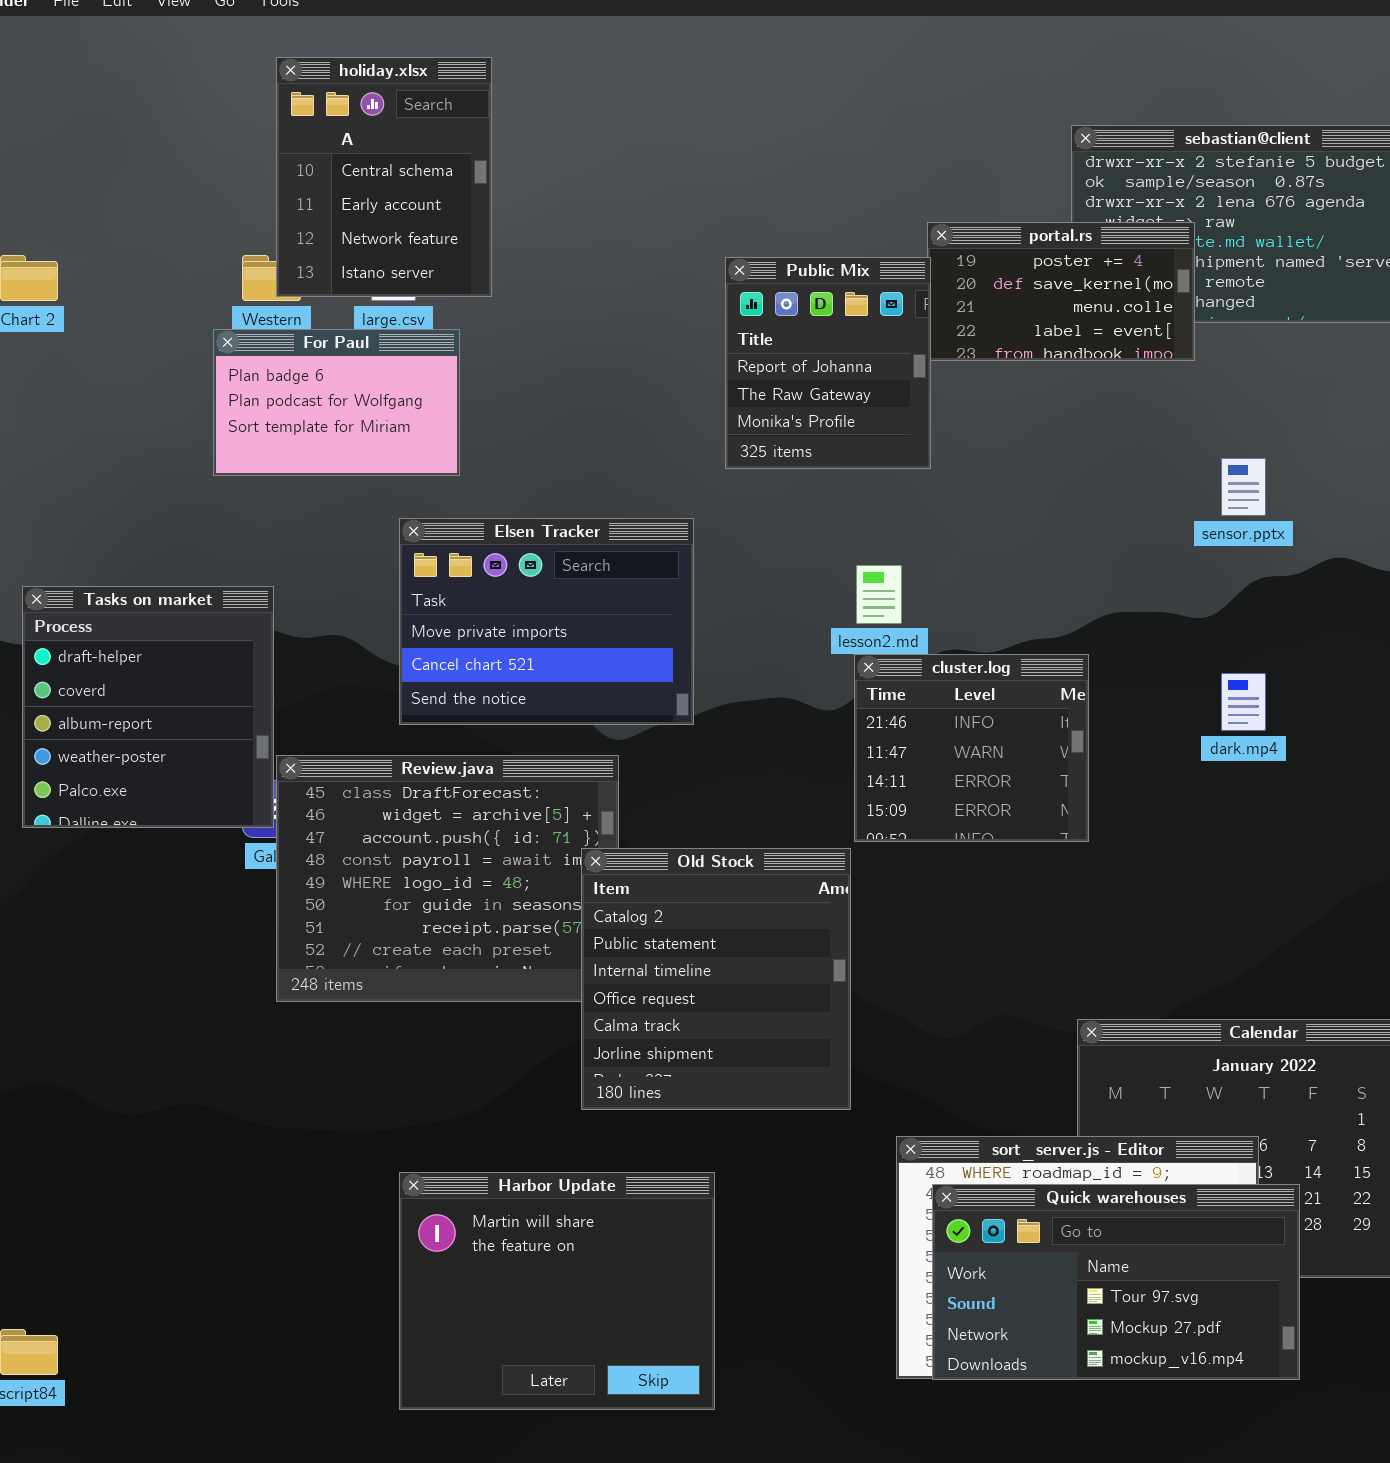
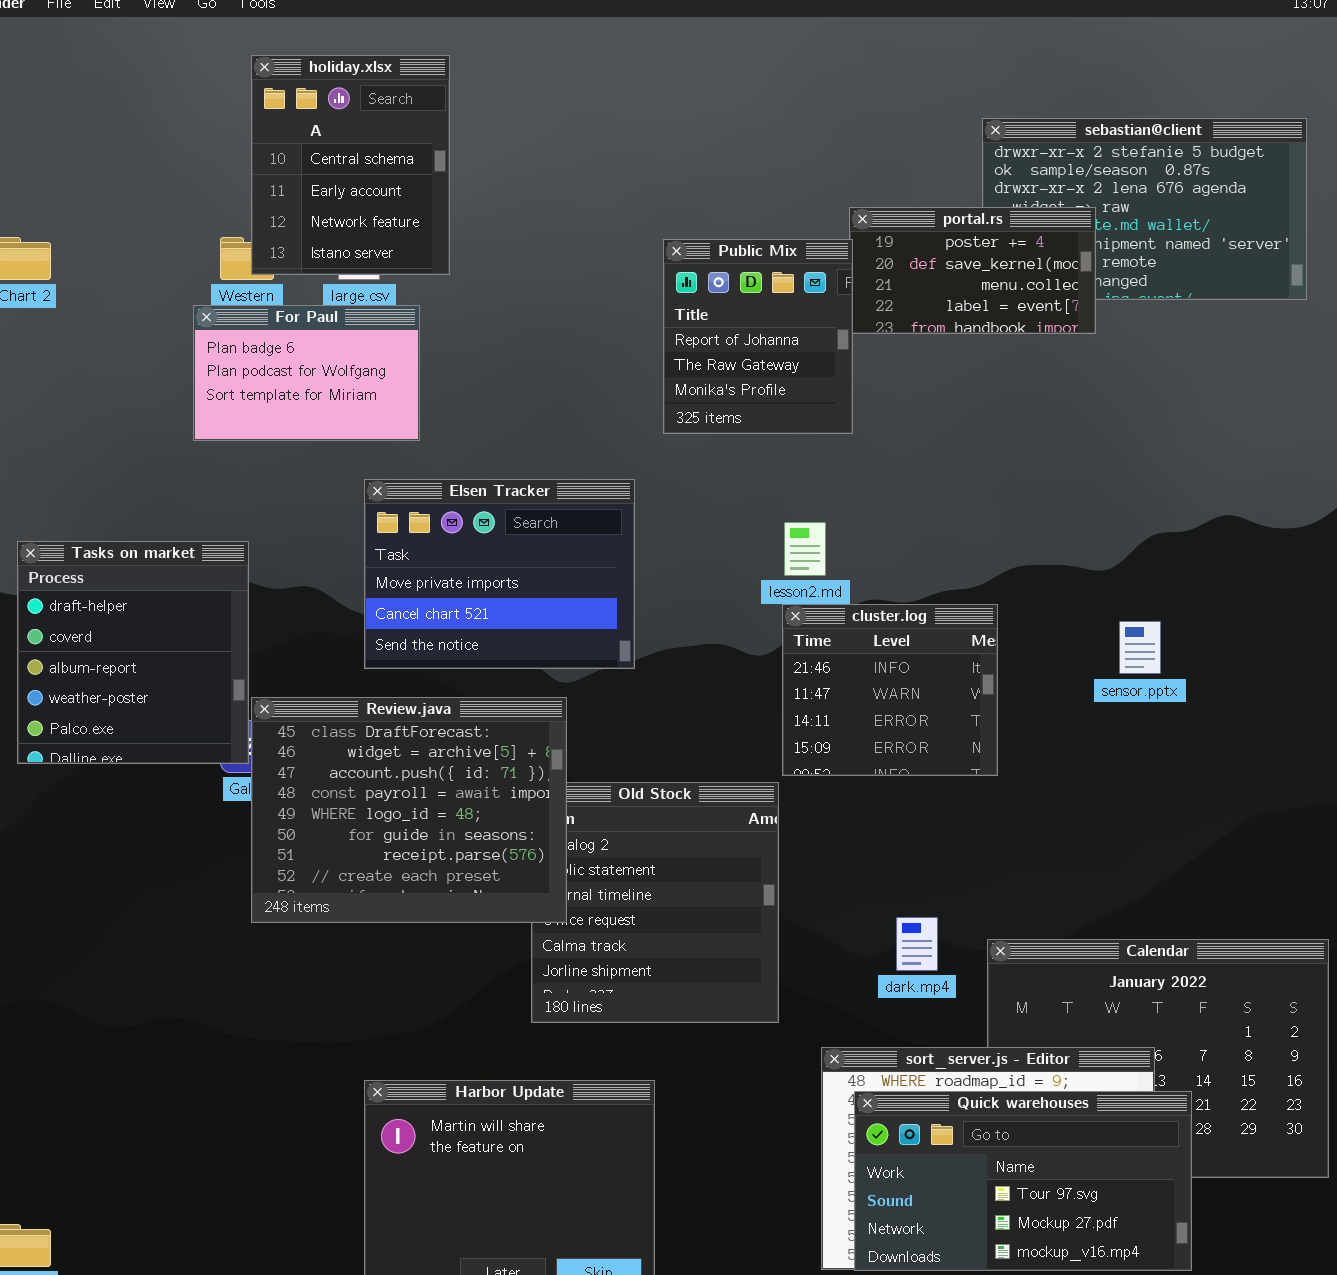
sensor.pptx: [1221,458,1266,516] -> [1119,621,1161,674], moved
dark.mp4: [1221,673,1266,731] -> [896,917,938,971], moved
Review.java: [276,755,619,1002] -> [251,697,567,923], raised

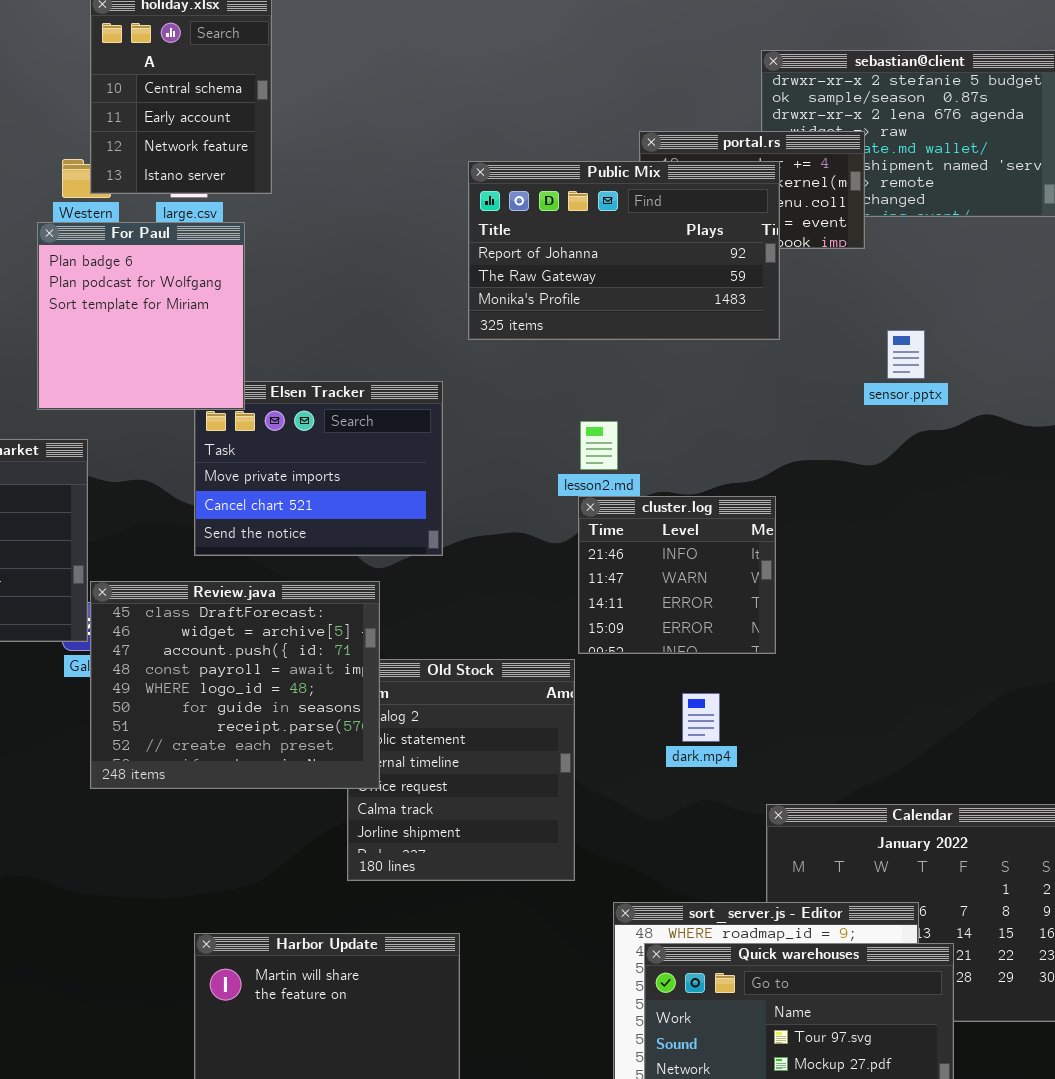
Public Mix: [663,239,853,434] -> [468,161,780,340], resized
For Paul: [193,305,420,441] -> [37,222,245,410], resized
sensor.pptx: [1119,621,1161,674] -> [887,330,925,379], moved
dark.mp4: [896,917,938,971] -> [682,693,720,742], moved

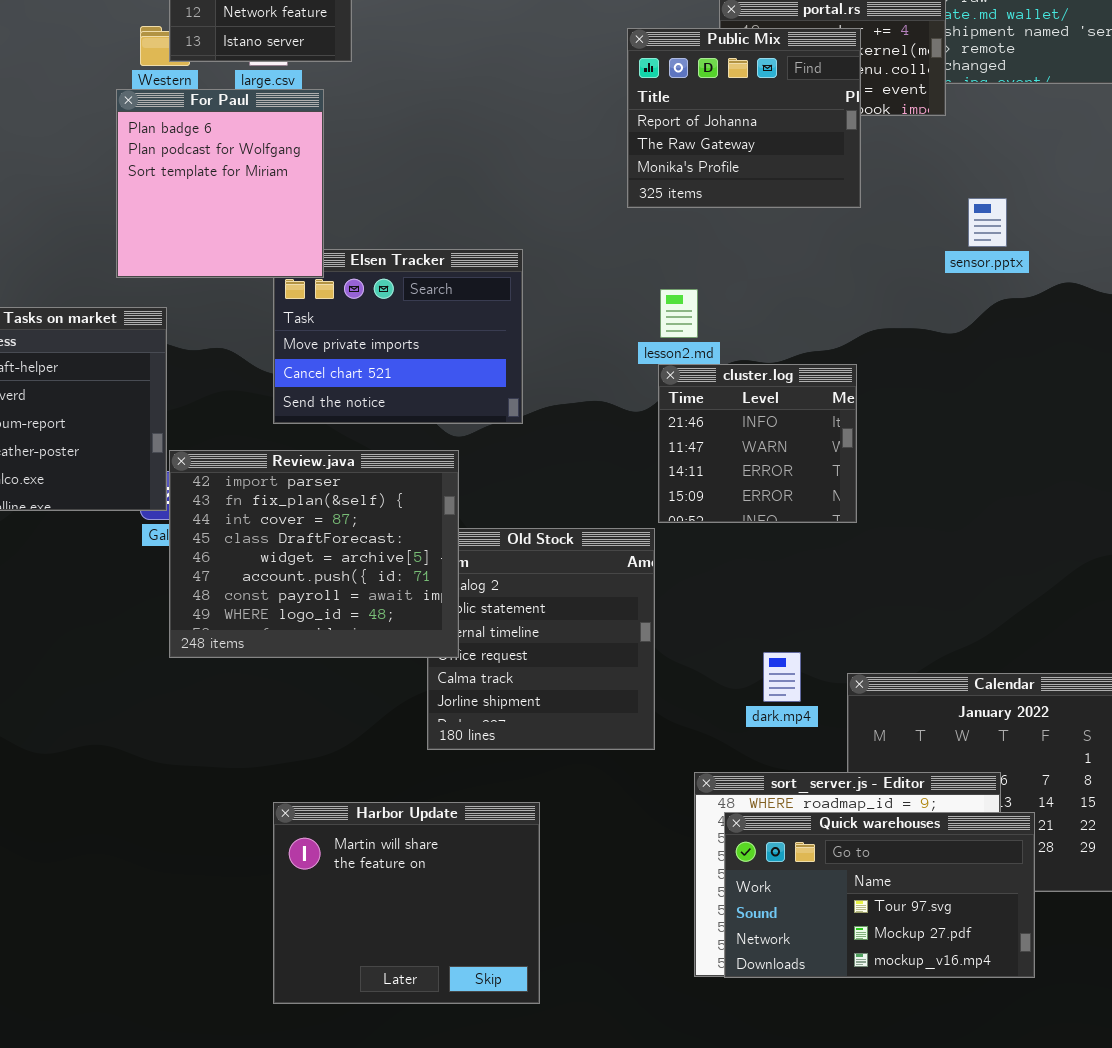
Public Mix: [468,161,780,340] -> [627,28,861,208], resized
Review.java: [90,581,380,789] -> [169,450,459,658], scrolled up 3 rows
dark.mp4: [682,693,720,742] -> [763,652,801,702], moved

